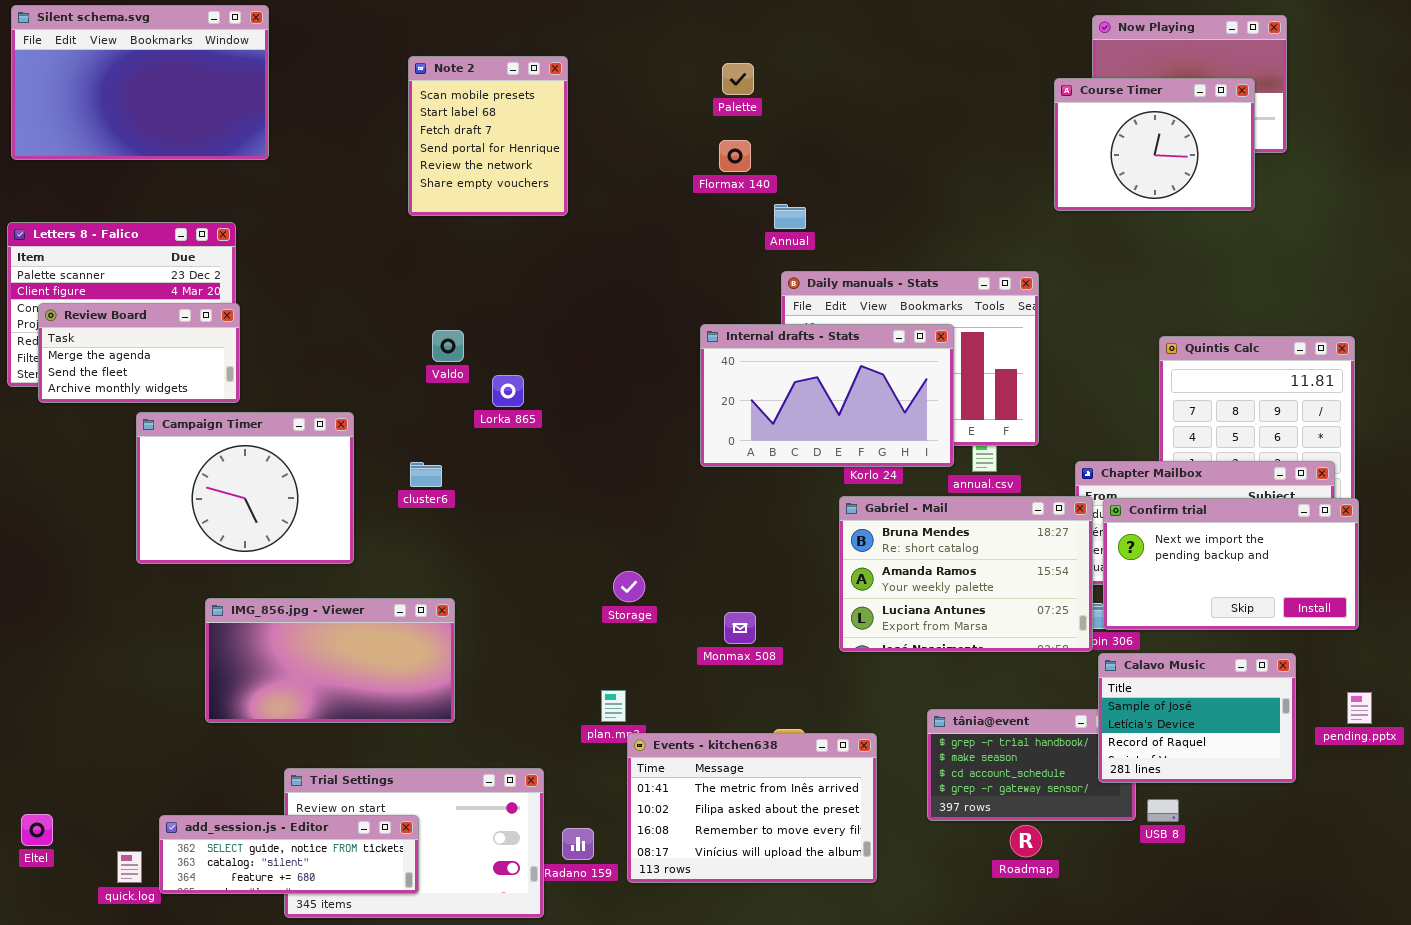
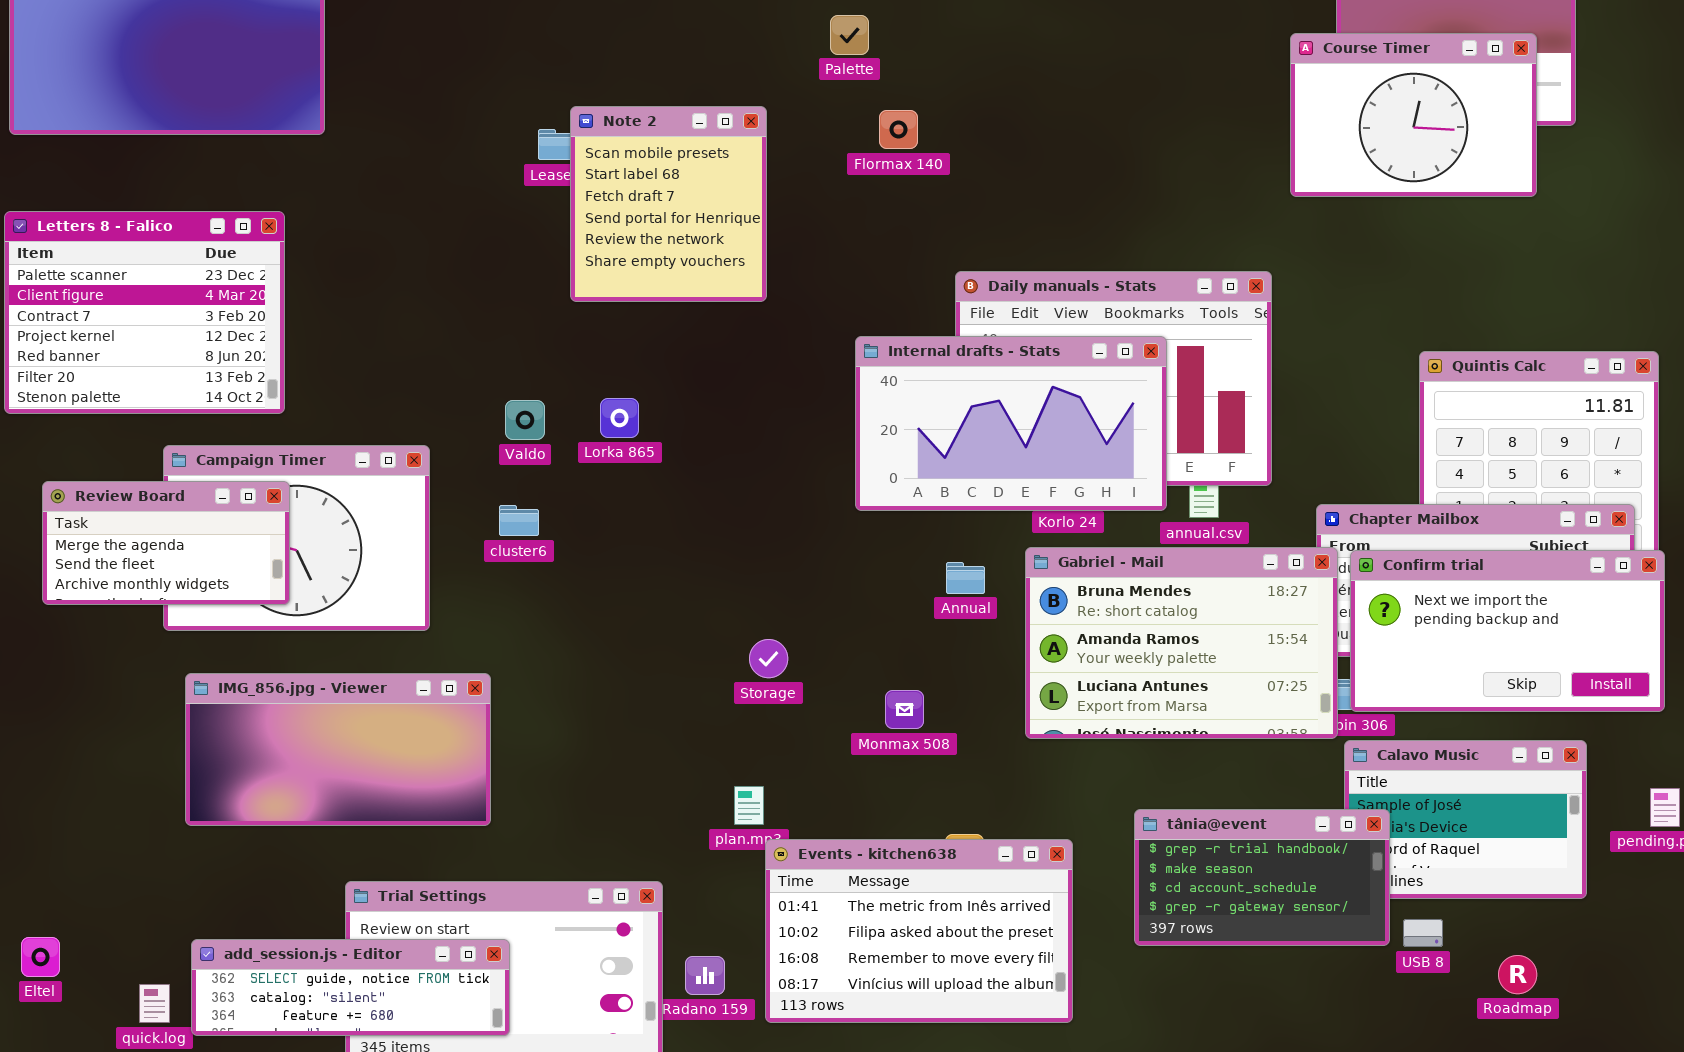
Note 2: [408,56,568,216] -> [570,106,767,302], moved
Palette: [722,63,754,95] -> [830,15,869,55], moved
Annual: [774,204,806,229] -> [946,562,985,594], moved
Review Board: [38,303,240,403] -> [42,481,290,605], moved
Valdo: [432,330,464,362] -> [505,400,545,440], moved
IMG_856.jpg - Viewer: [205,598,455,723] -> [185,673,491,826], moved
tânia@event: [927,709,1136,821] -> [1134,809,1390,946], raised
Roadmap: [1010,825,1042,857] -> [1498,955,1537,994], moved

